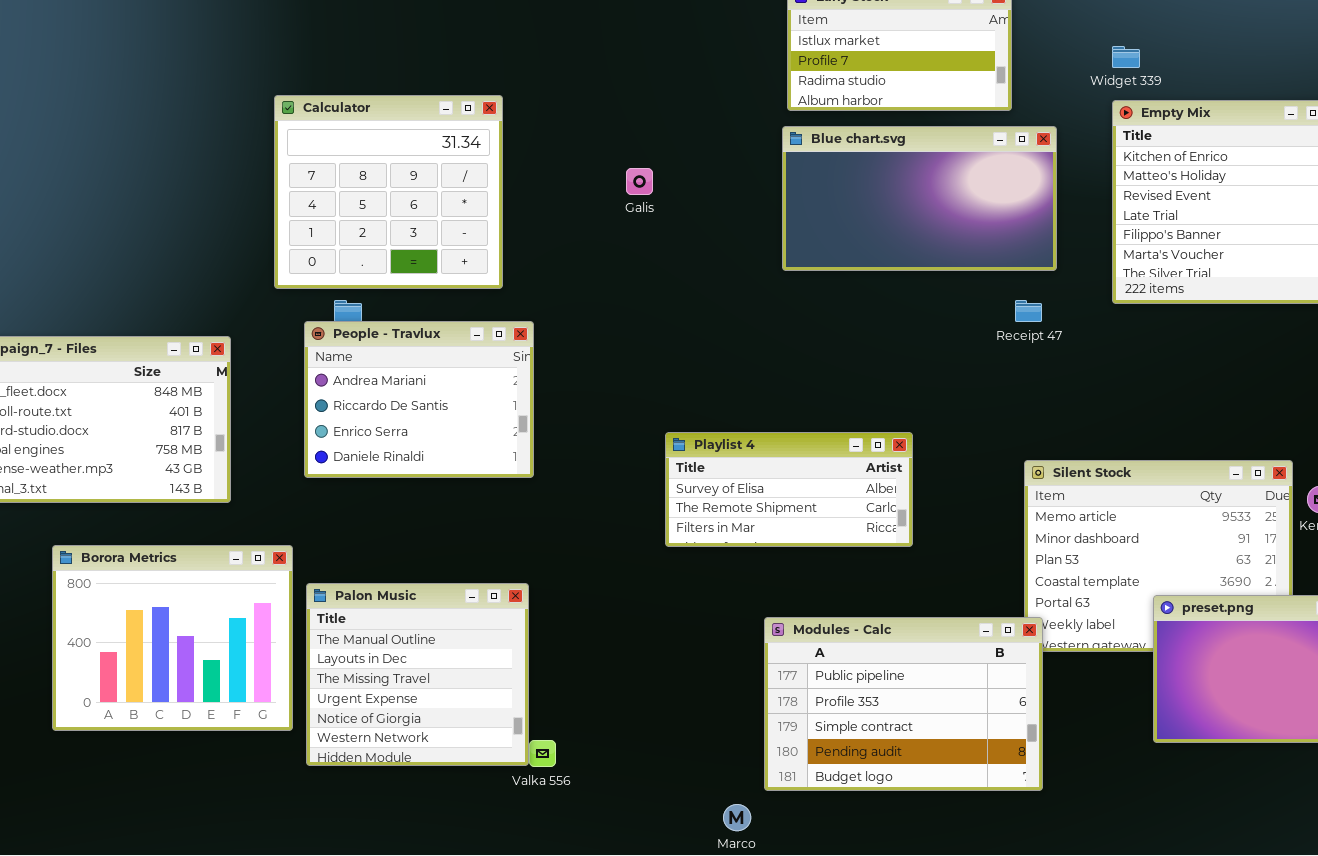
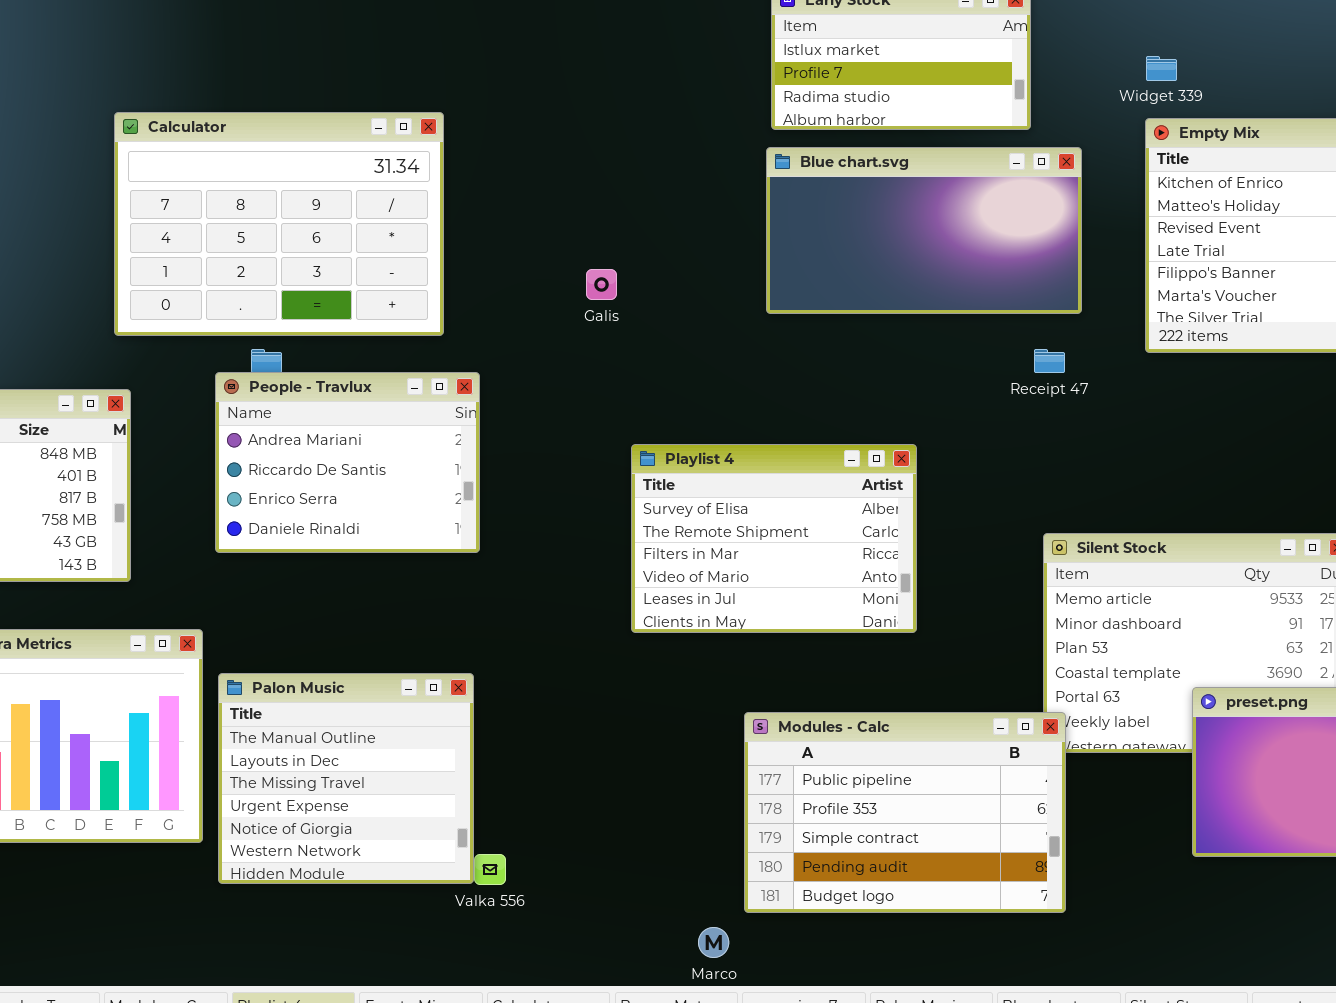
Calculator: [274,95,503,289] -> [114,112,444,336], resized
Galis: [626,168,653,195] -> [586,269,617,300], moved
Playlist 4: [665,432,913,547] -> [631,444,917,633], resized

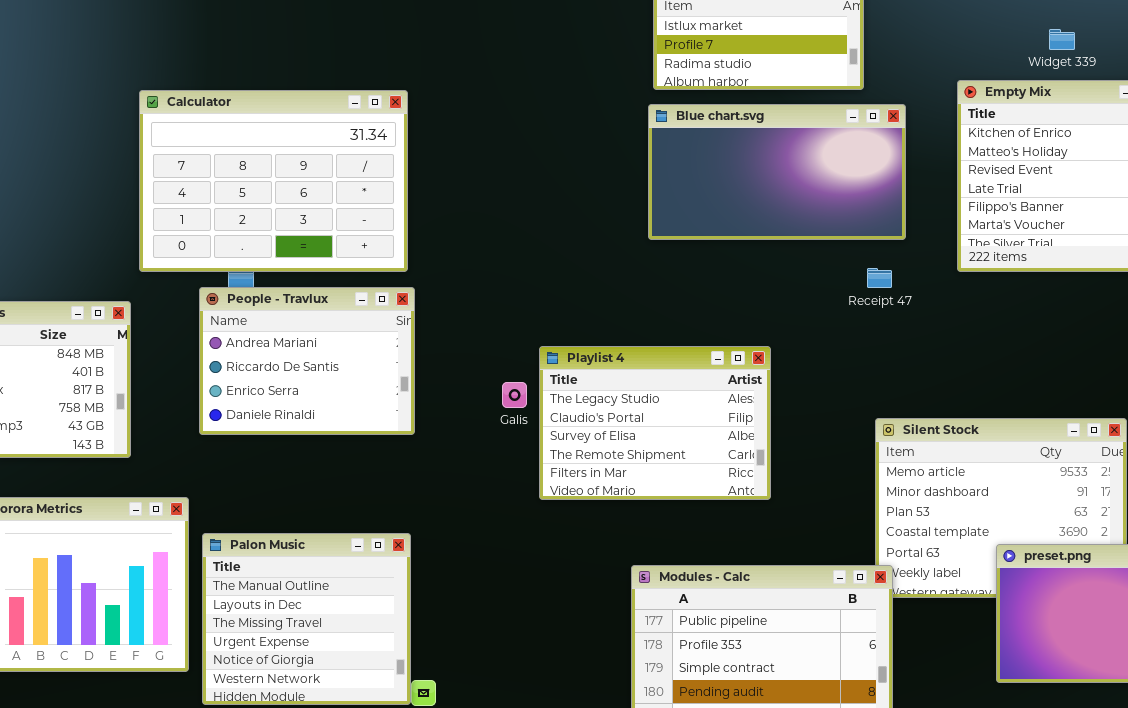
Widget 339: [1146,56,1177,81] -> [1049,29,1075,50], moved
Calculator: [114,112,444,336] -> [139,90,408,272], moved
Galis: [586,269,617,300] -> [502,382,527,408], moved
Playlist 4: [631,444,917,633] -> [539,346,771,500], scrolled up 2 rows

